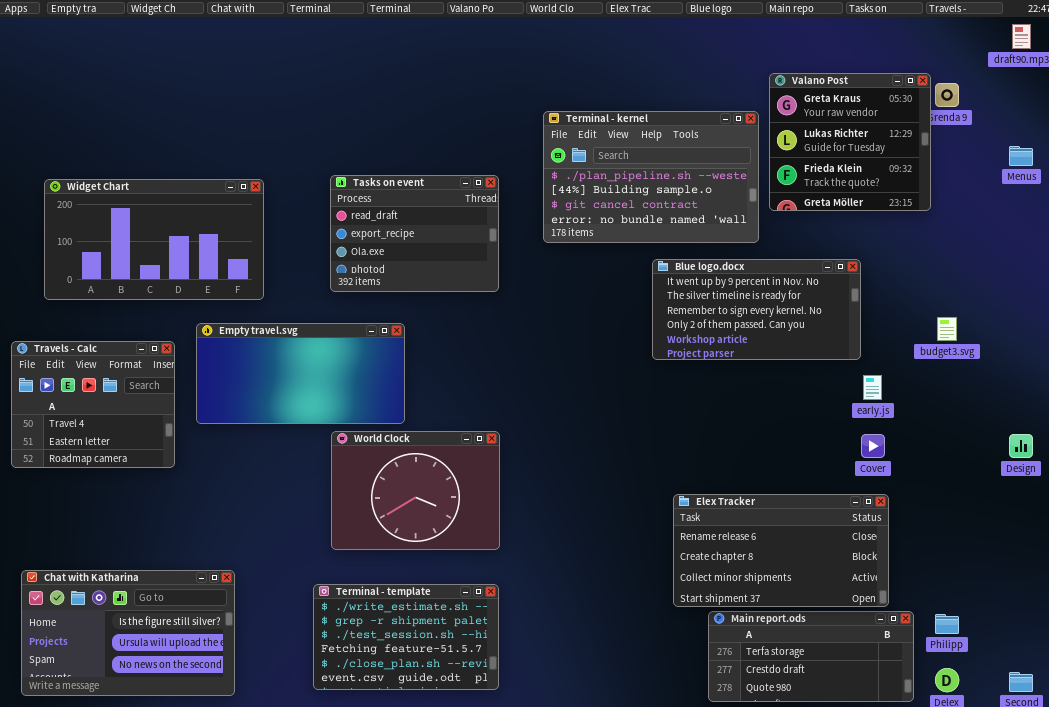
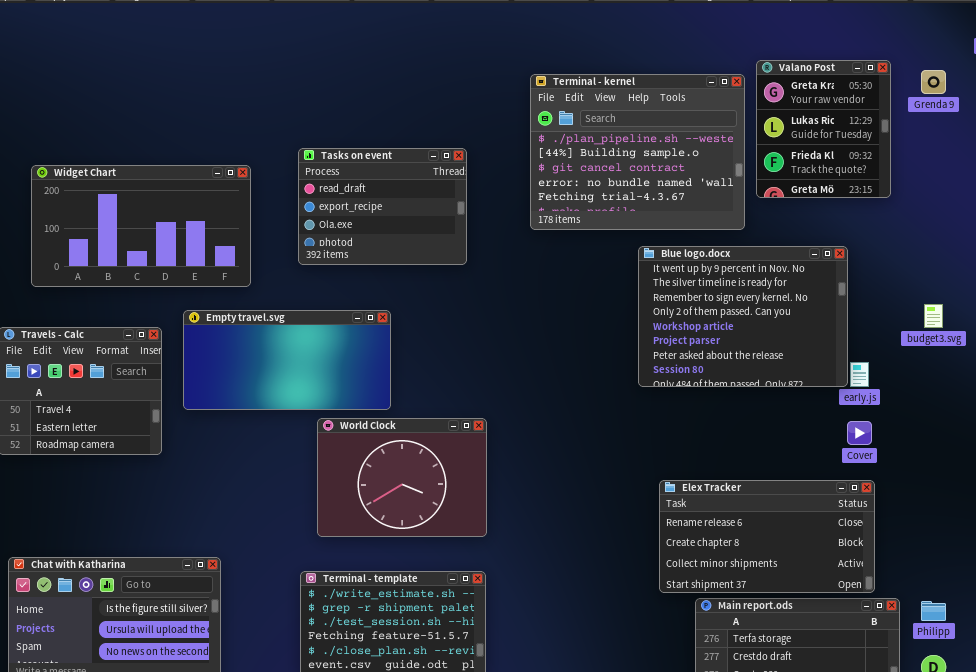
Valano Post: [769,73,931,211] -> [756,60,891,198], resized
Terminal - kernel: [543,111,759,243] -> [530,74,745,230], resized
Tasks on event: [330,175,499,292] -> [298,148,467,265], moved
Blue logo.docx: [652,259,861,360] -> [638,246,848,387], resized

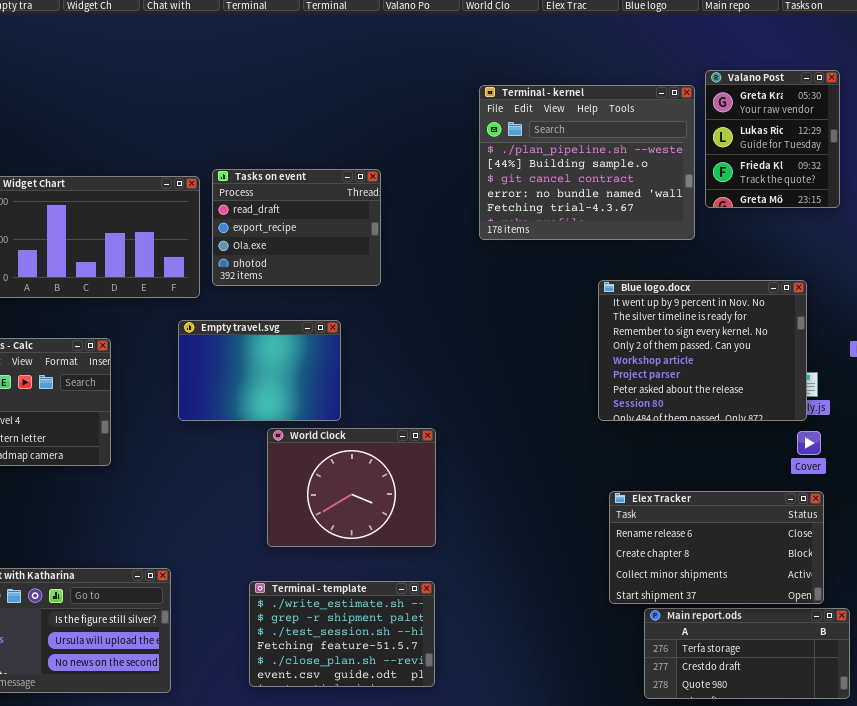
Tasks on event: [298,148,467,265] -> [212,169,381,286], moved
Blue logo.docx: [638,246,848,387] -> [598,280,807,421], moved
Empty travel.svg: [183,310,391,410] -> [178,320,341,421], resized

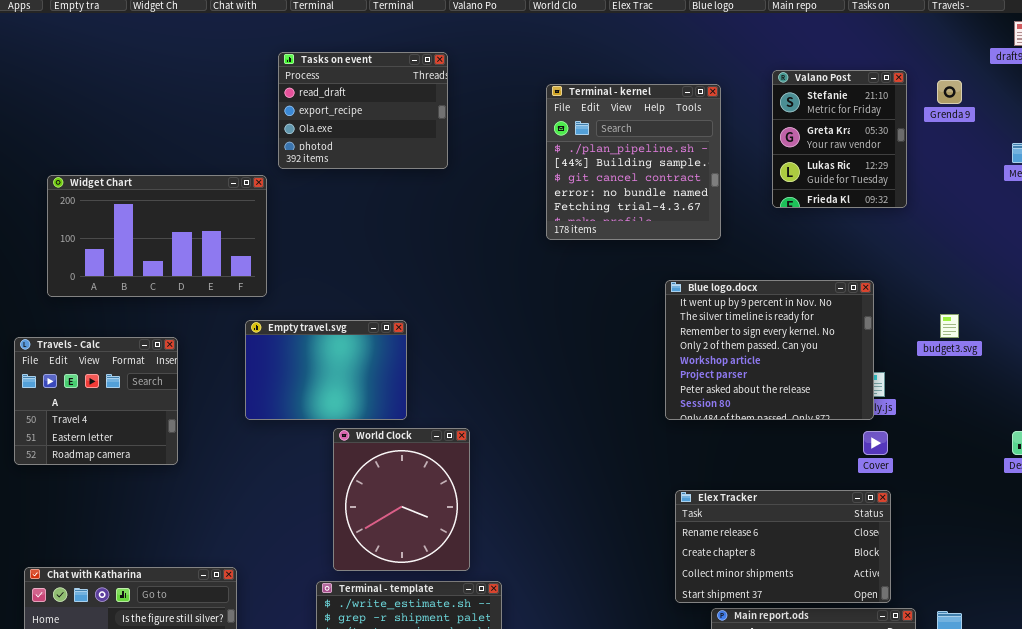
Valano Post: [705,70,840,208] -> [772,70,907,208], scrolled up 1 row
Terminal - kernel: [479,85,695,240] -> [546,84,721,240], resized
Tasks on event: [212,169,381,286] -> [278,52,448,169], moved
World Clock: [267,428,436,547] -> [333,428,470,571], resized

